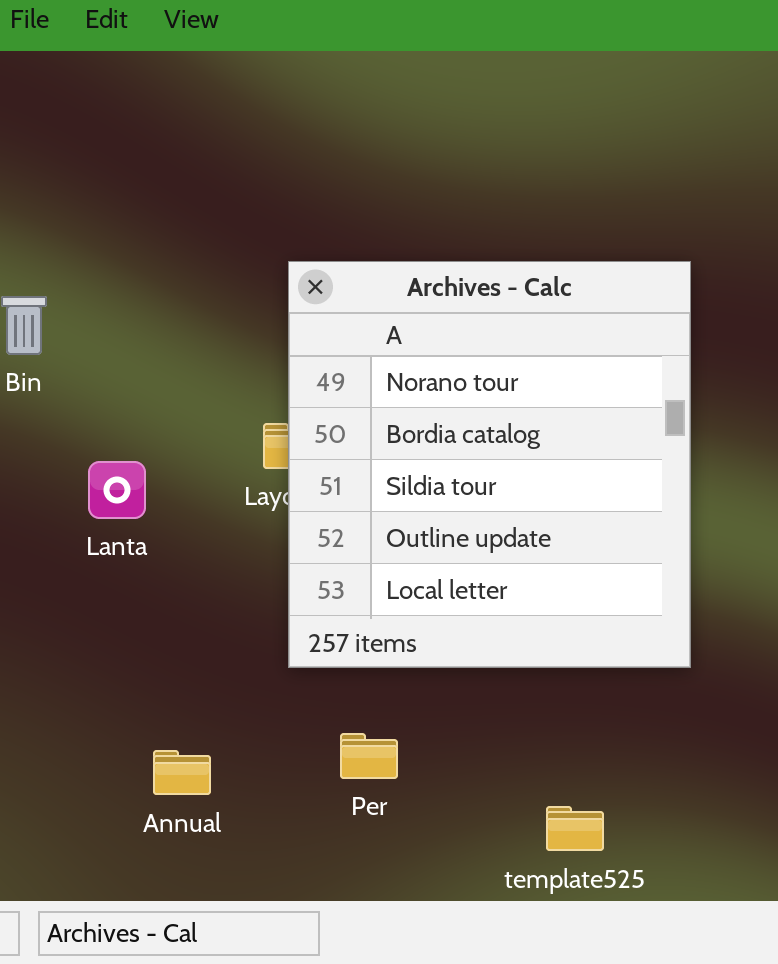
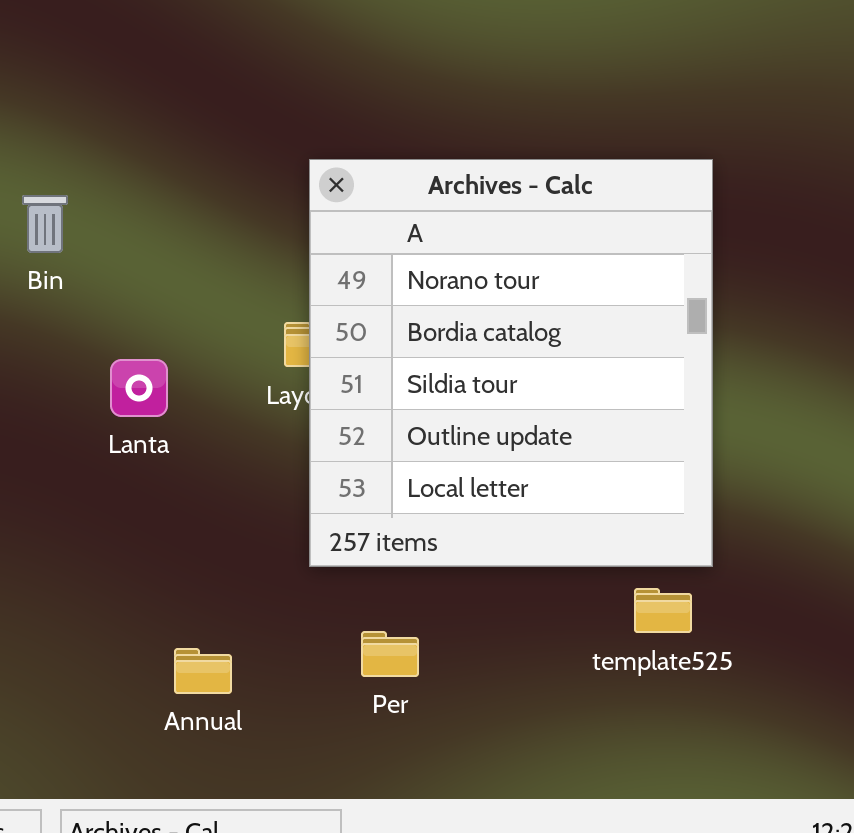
template525: [546,806,604,851] -> [634,588,692,633], moved

